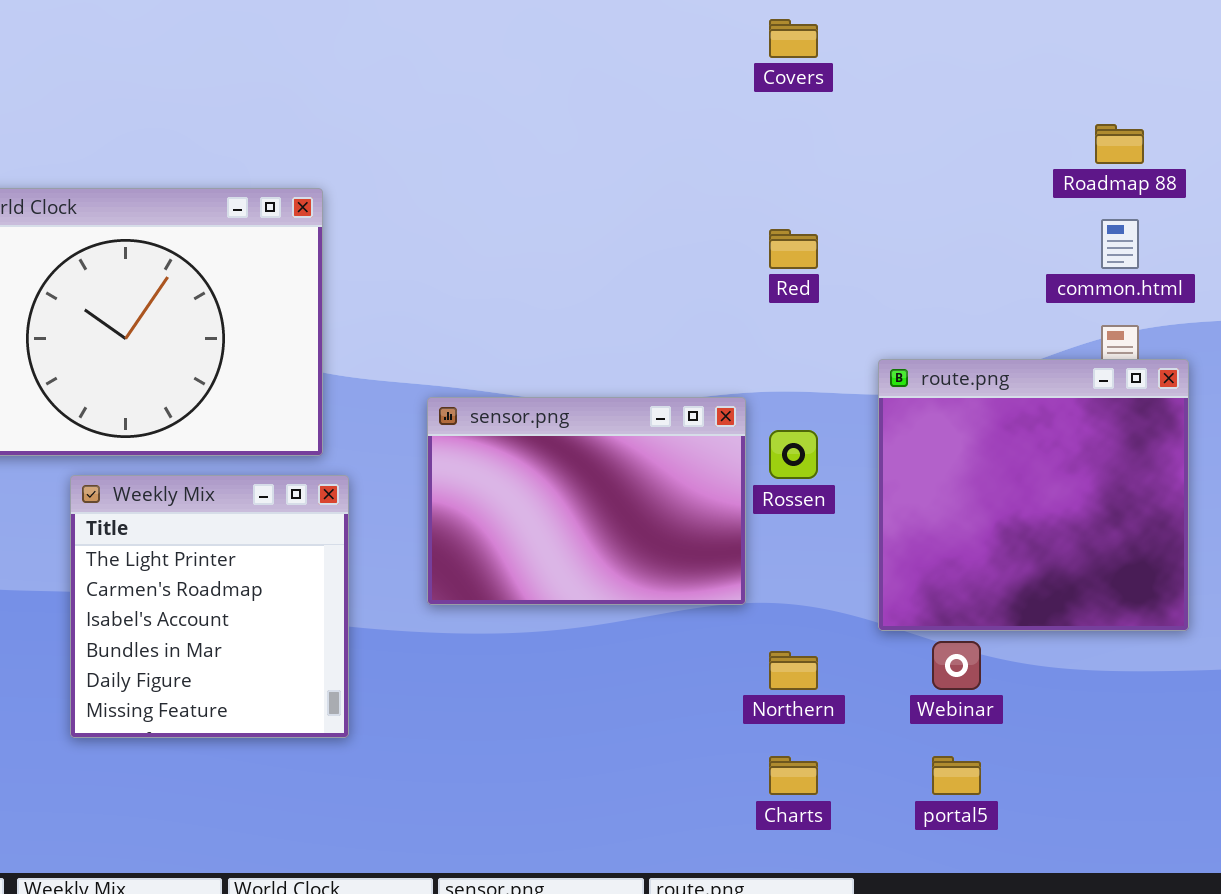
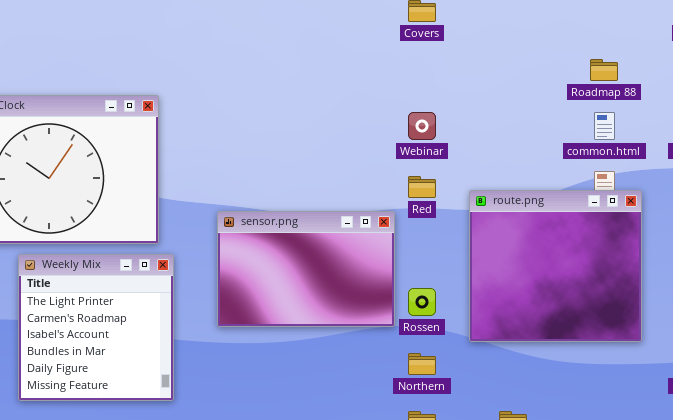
Red: [769,229,818,269] -> [408,176,436,198], moved
Rossen: [769,430,818,479] -> [408,288,436,316], moved
Webinar: [932,641,981,690] -> [408,112,436,140], moved

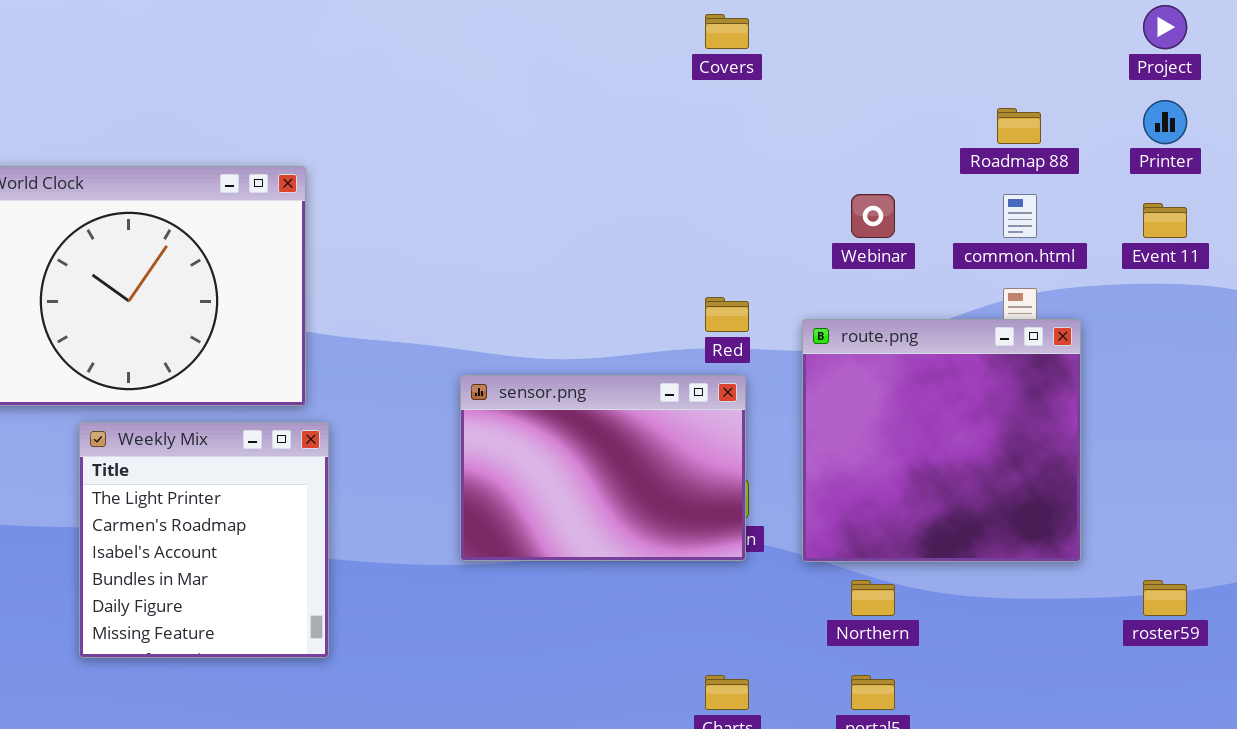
Webinar: [408,112,436,140] -> [851,194,895,238], moved
sensor.png: [217,211,395,327] -> [460,375,746,561], moved
Northern: [408,353,436,375] -> [851,580,895,616], moved

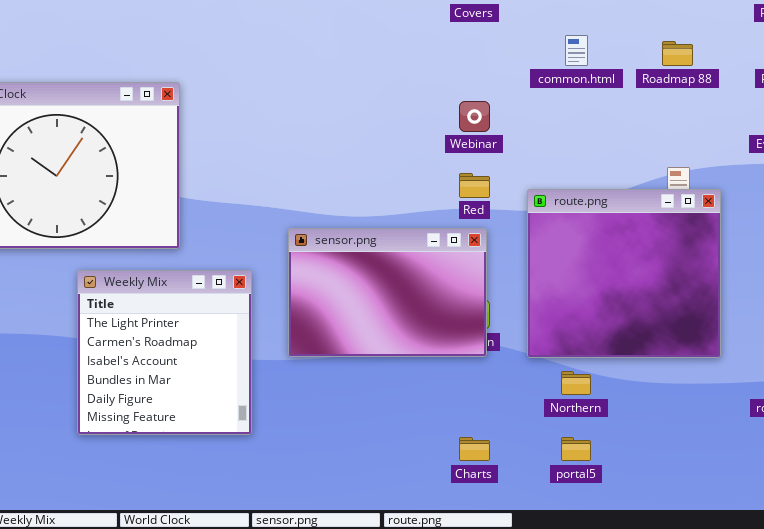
Webinar: [851,194,895,238] -> [459,101,490,132], moved
common.html: [1003,194,1037,238] -> [565,35,588,66], moved
Weekly Mix: [79,422,329,658] -> [77,270,252,435], moved

